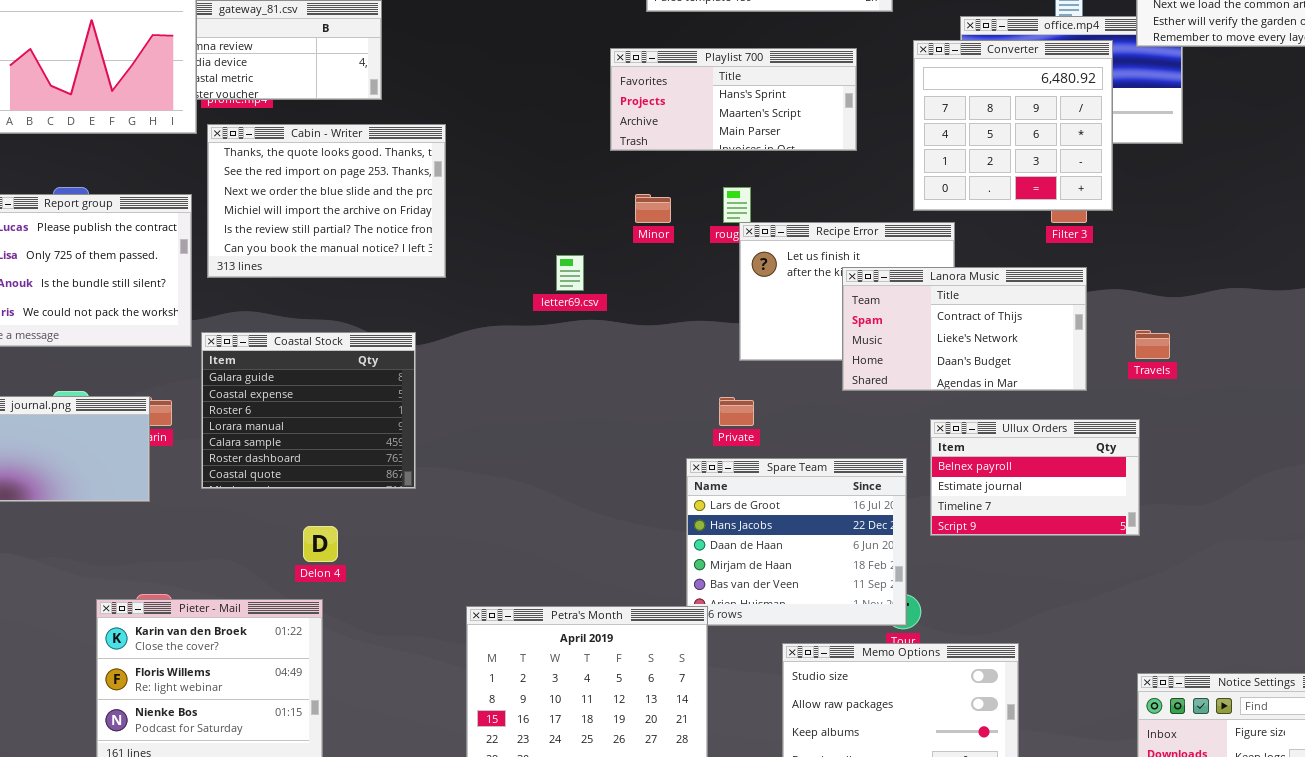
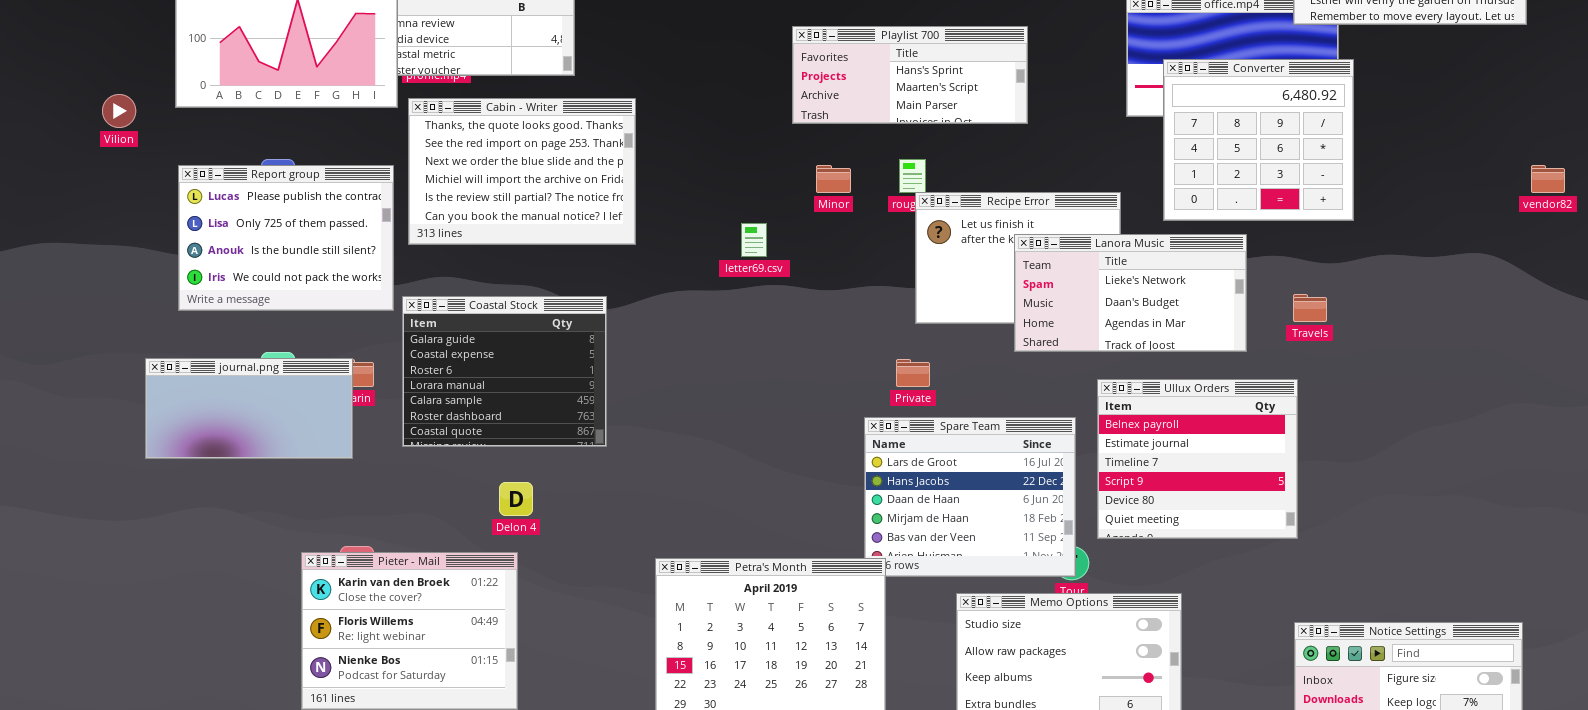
Converter: [913,40,1113,211] -> [1163,59,1354,221], moved
Lanora Music: [842,267,1087,391] -> [1014,234,1247,352], scrolled down 1 row
Ullux Orders: [930,419,1140,536] -> [1097,379,1298,539], resized

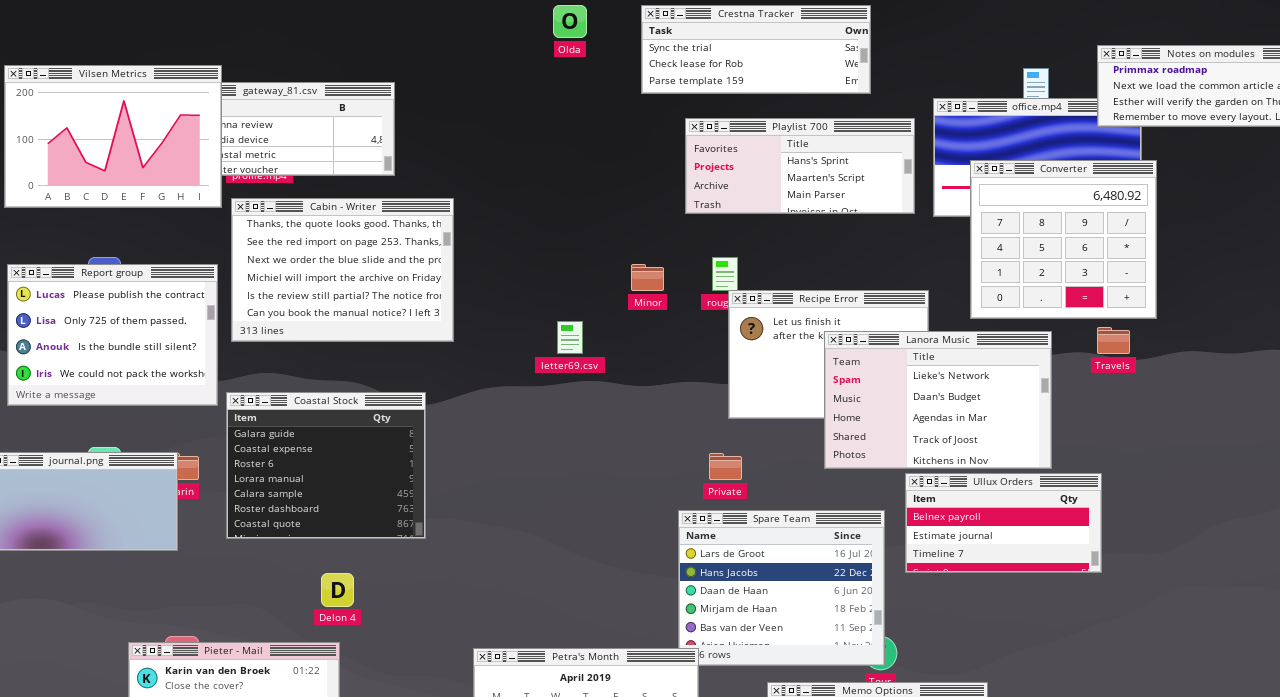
Playlist 700: [792,26,1028,124] -> [685,118,915,214], moved
Lanora Music: [1014,234,1247,352] -> [824,331,1052,469], resized
Travels: [1293,294,1327,322] -> [1097,327,1130,354], moved
Ullux Orders: [1097,379,1298,539] -> [905,473,1102,573], resized

